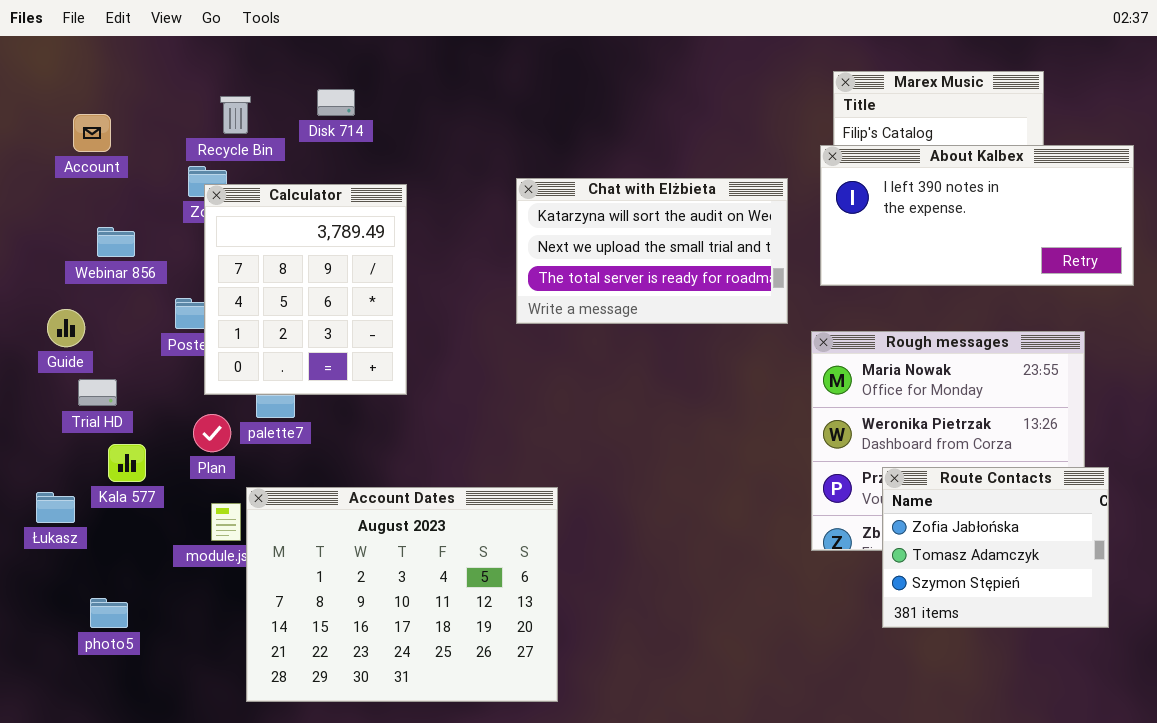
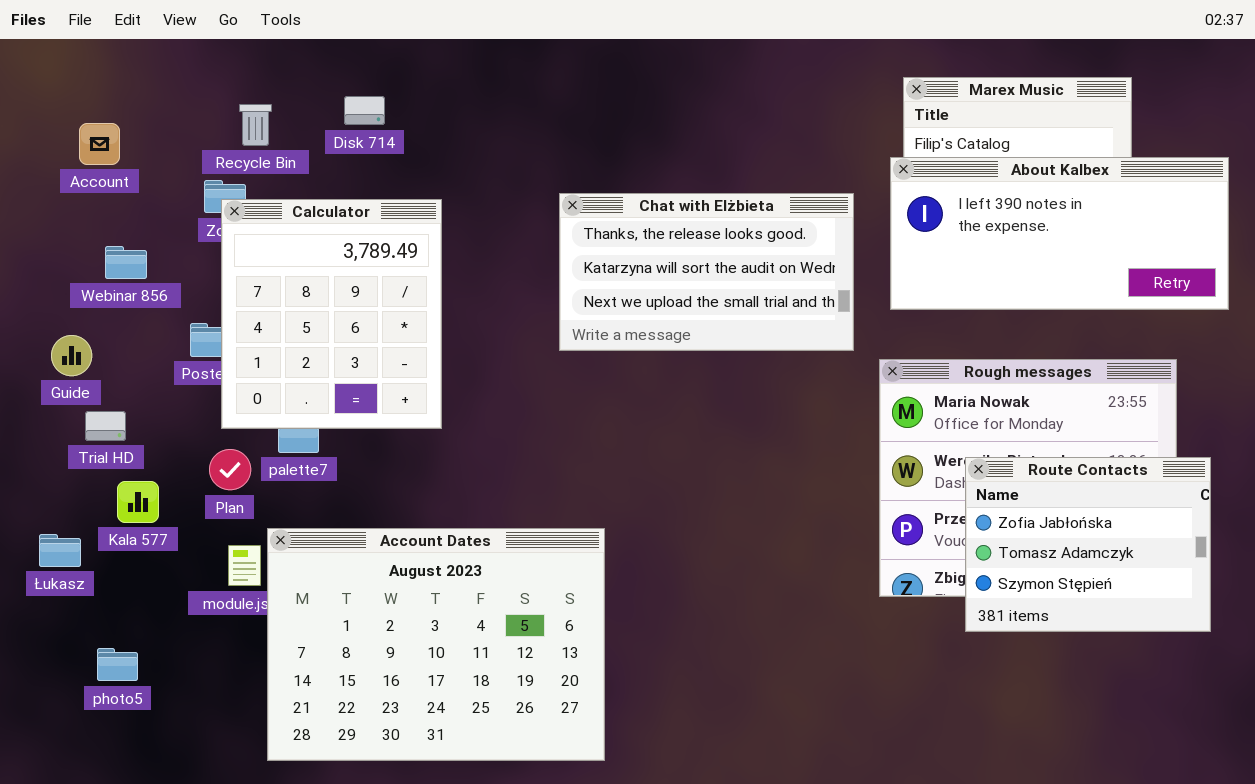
Chat with Elżbieta: [516,178,788,324] -> [559,193,854,351], scrolled up 1 row
Route Contacts: [882,467,1109,628] -> [965,457,1211,632], moved

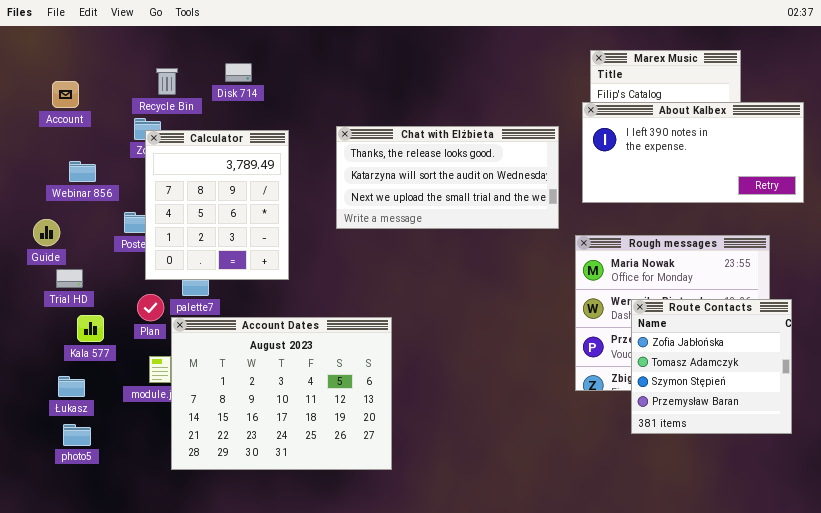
Chat with Elżbieta: [559,193,854,351] -> [336,126,559,229], resized
Route Contacts: [965,457,1211,632] -> [631,299,792,434], resized
Account Dates: [267,528,605,761] -> [171,317,392,470], moved
Łukasz: [39,534,81,567] -> [58,376,85,397], moved

